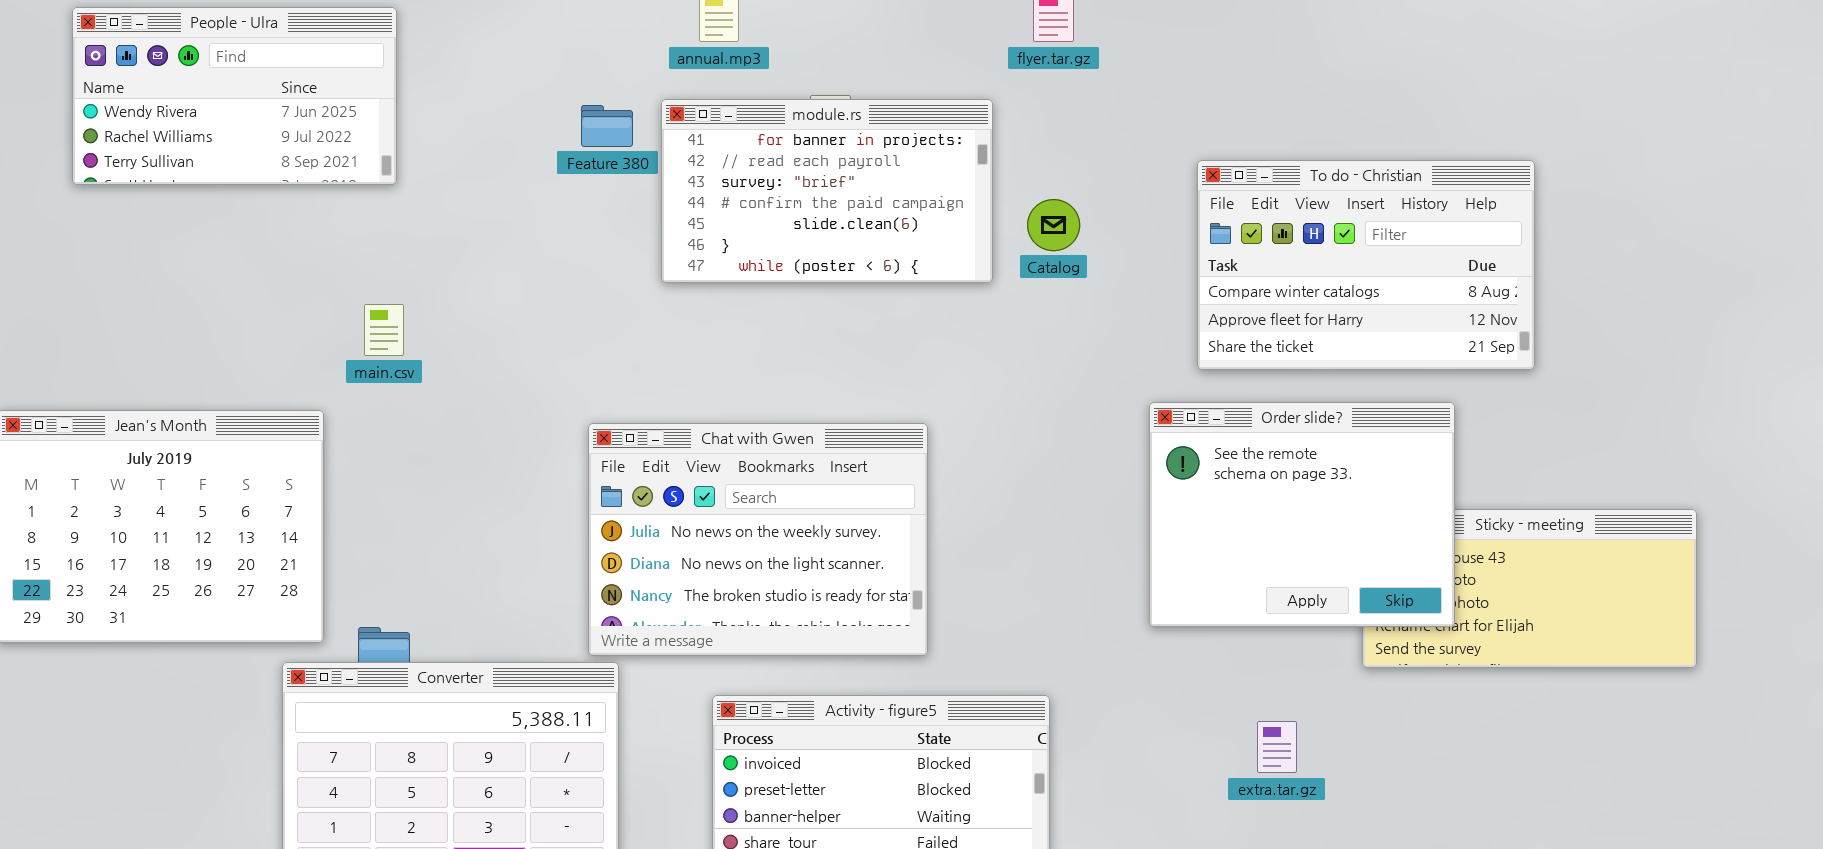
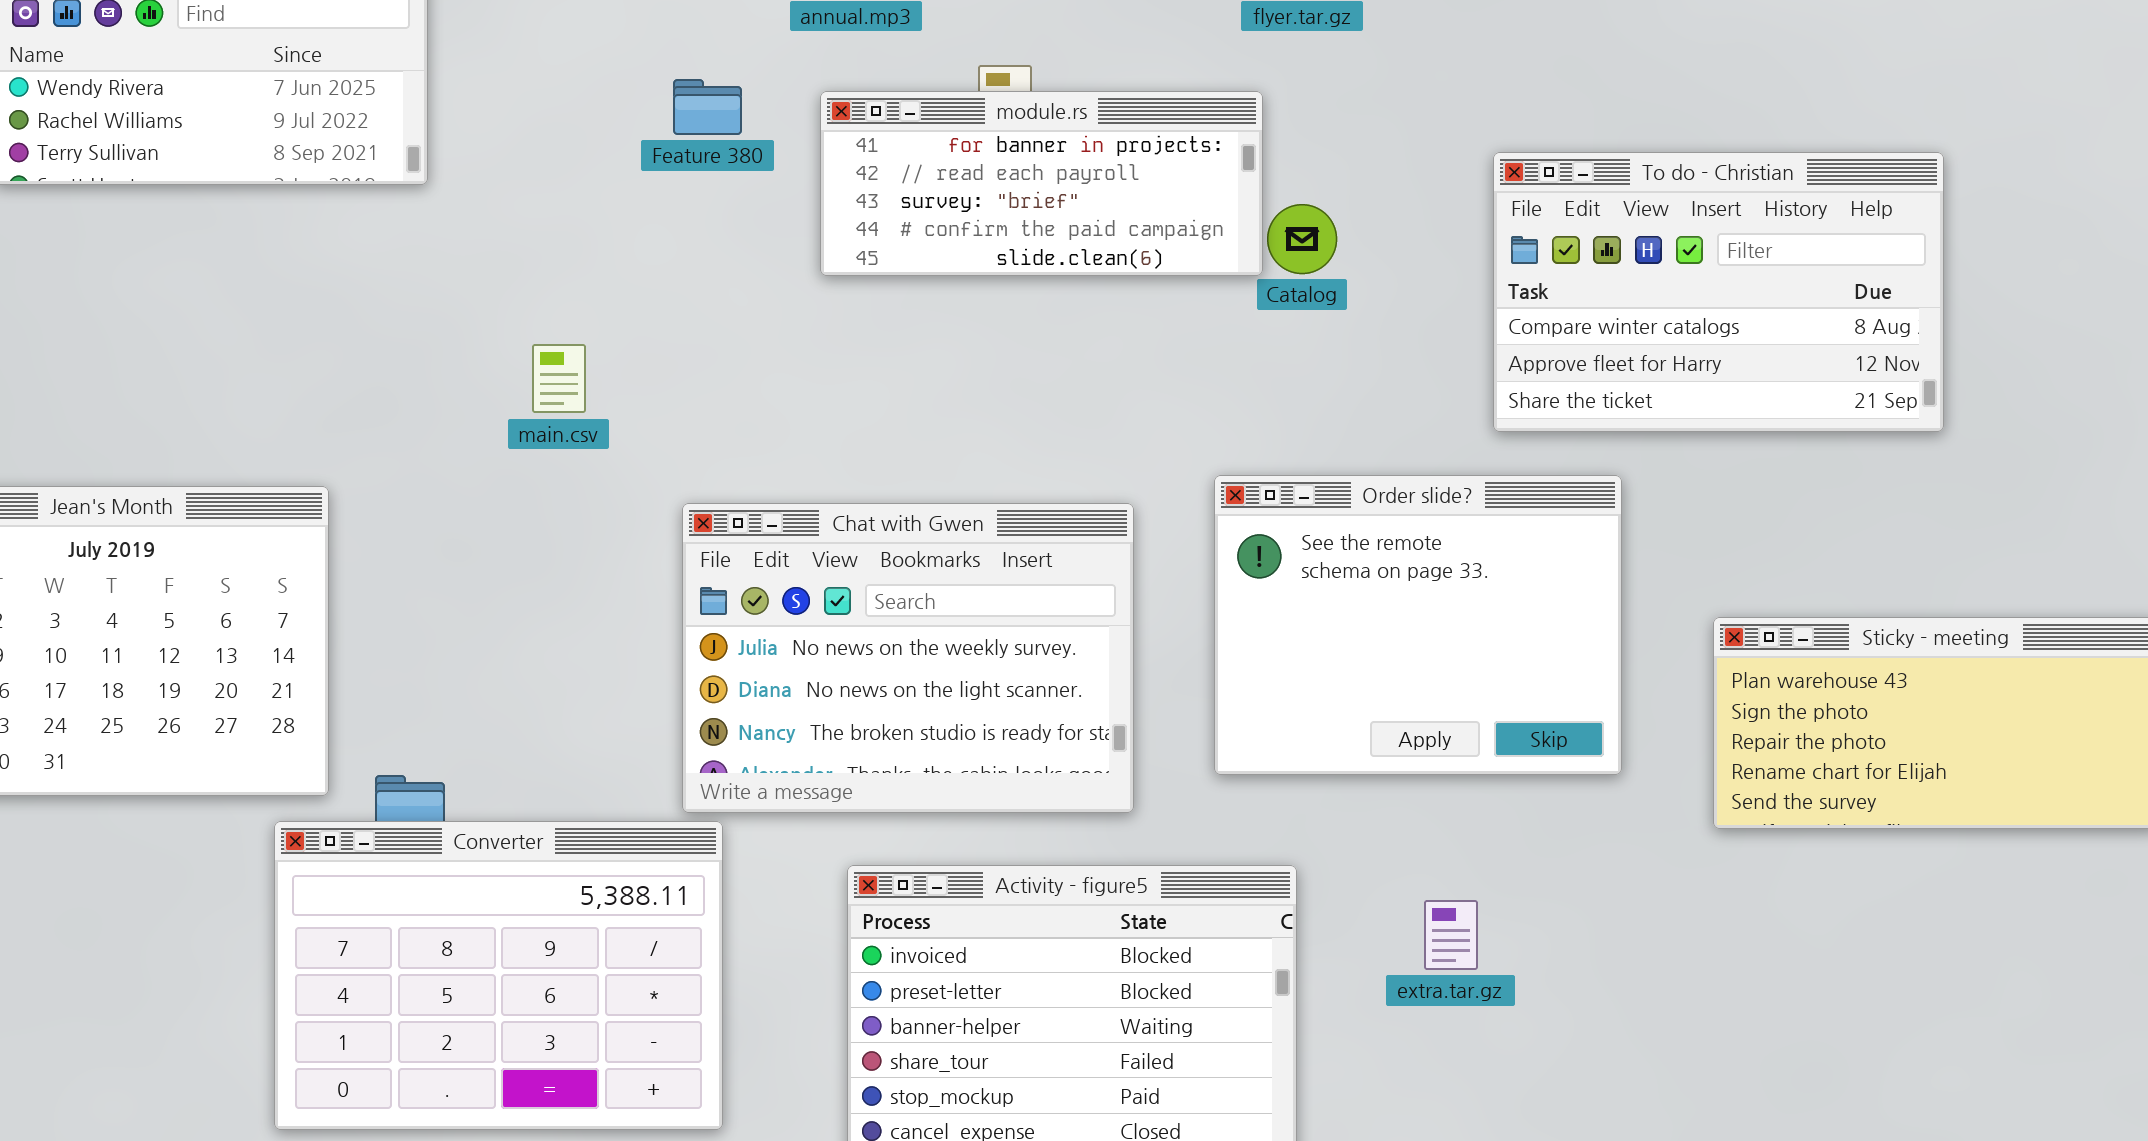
module.rs: [661,99,993,283] -> [820,91,1263,276], moved, resized
main.csv: [364,304,404,356] -> [532,344,586,413], moved
Order slide?: [1149,402,1455,627] -> [1214,475,1622,775], moved
extra.tar.gz: [1257,721,1297,773] -> [1424,900,1478,970], moved

